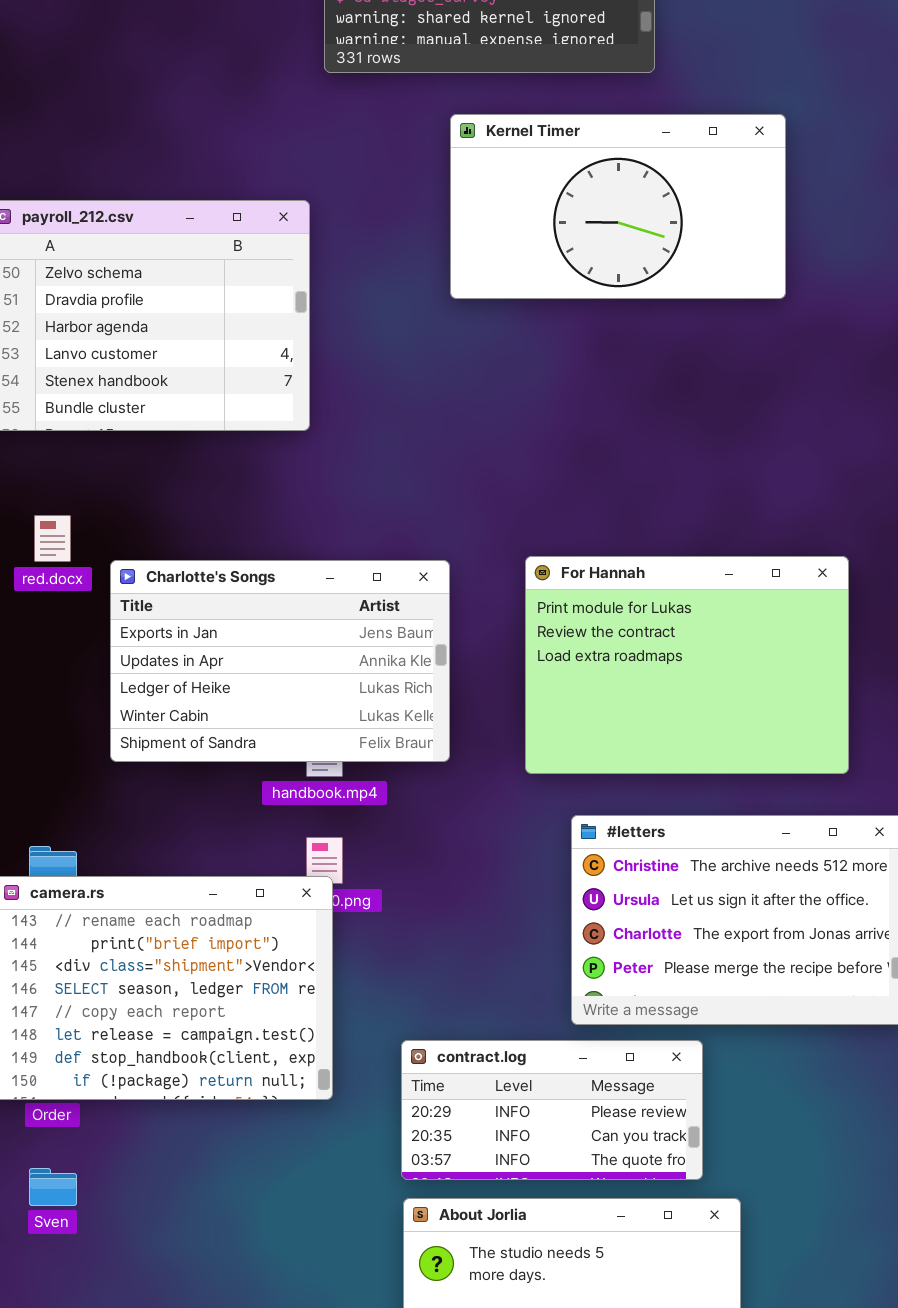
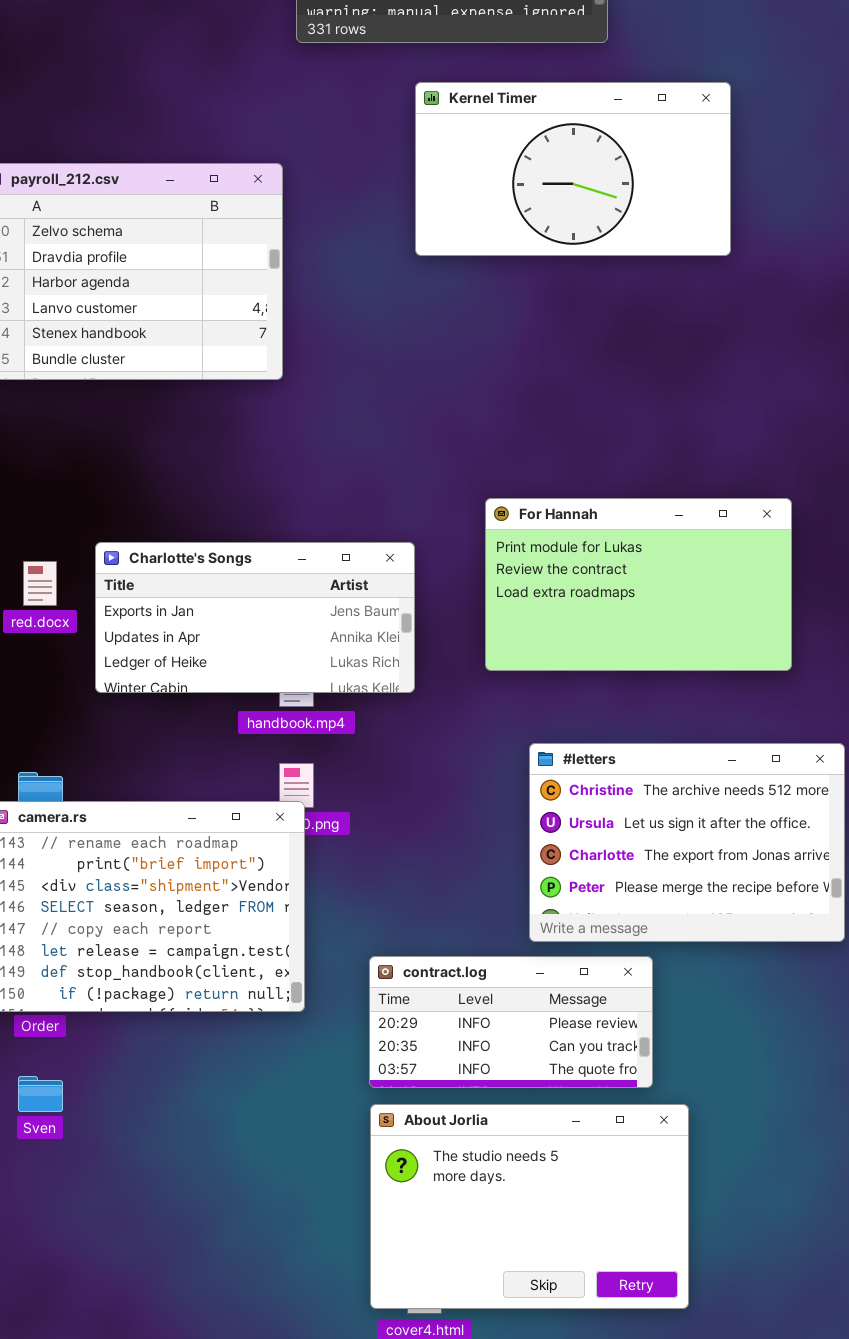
red.docx: [34,515,71,562] -> [23,561,57,606], moved
For Hannah: [525,556,849,774] -> [485,498,792,671], resized
Charlotte's Songs: [110,560,450,762] -> [95,542,415,693], resized

